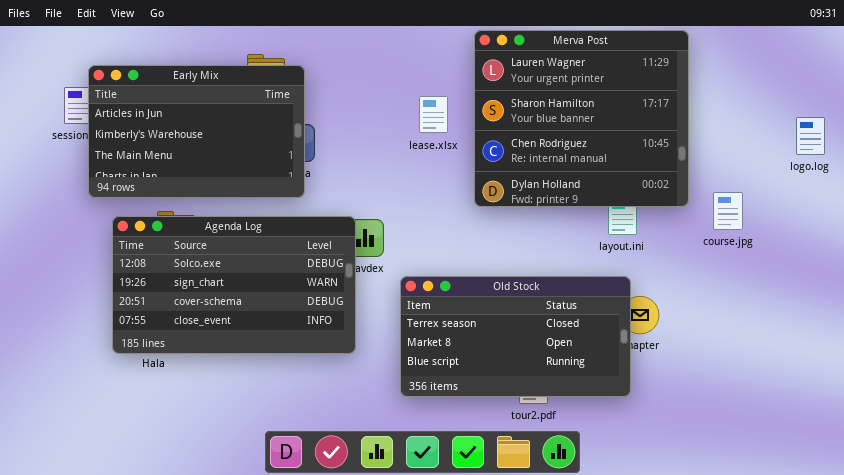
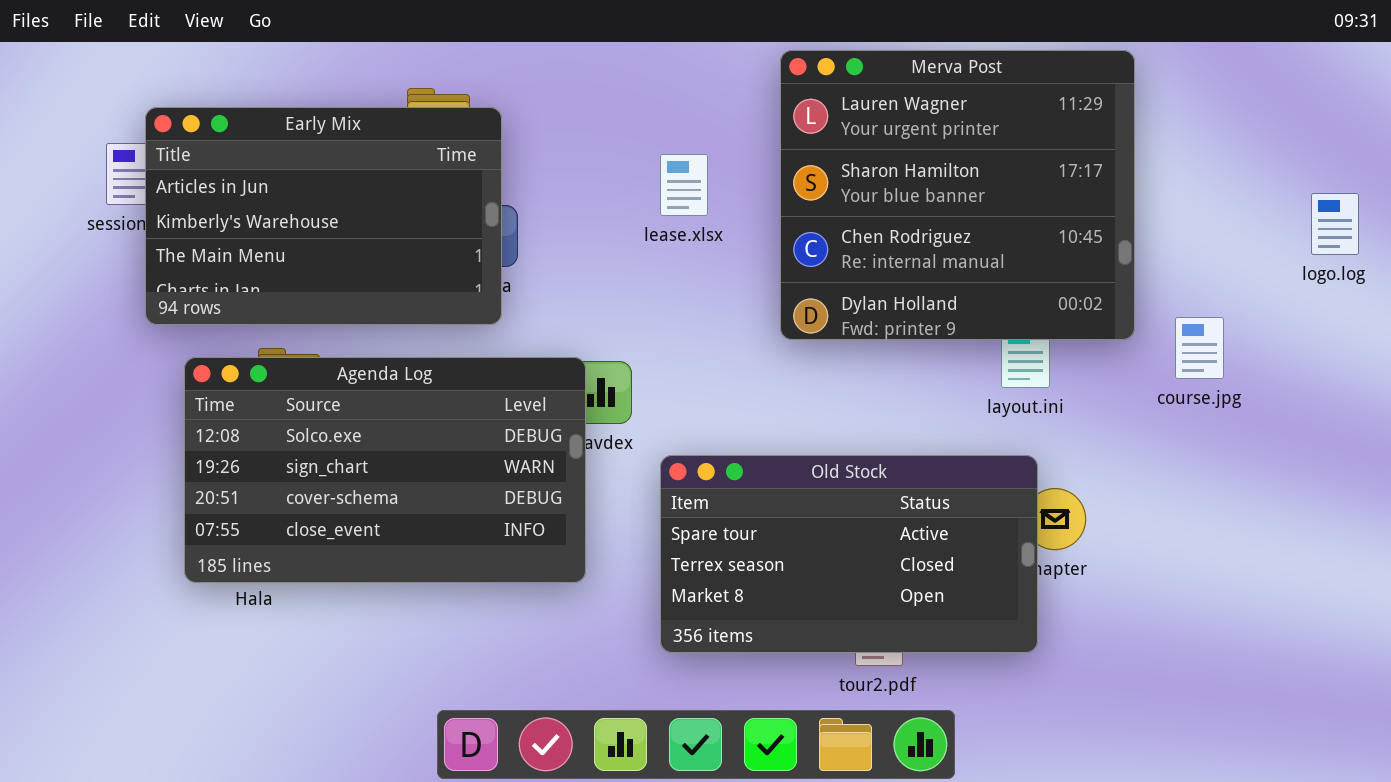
lease.xlsx: [419,96,448,133] -> [660,154,708,216], moved
Old Stock: [400,276,631,397] -> [660,455,1038,653], scrolled up 1 row

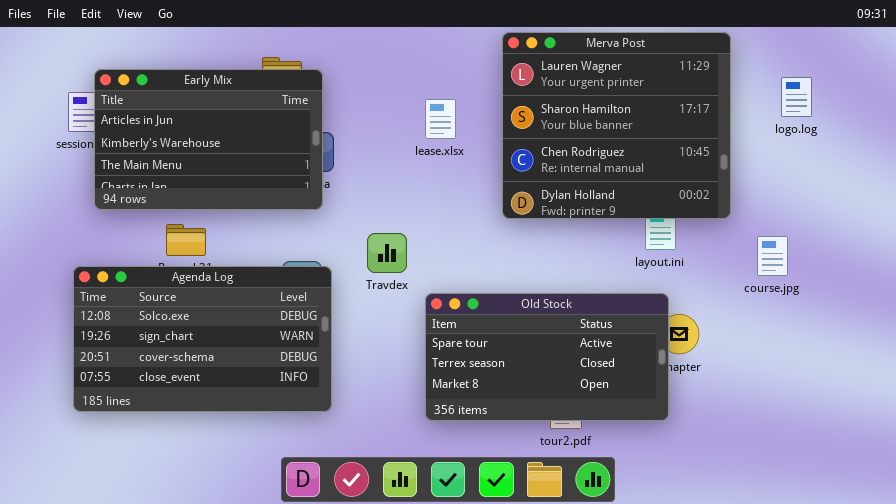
logo.log: [1311,193,1359,255] -> [781,77,812,117], moved
course.jpg: [1175,317,1224,379] -> [757,236,788,276], moved
Agenda Log: [184,357,586,583] -> [73,266,332,412], moved

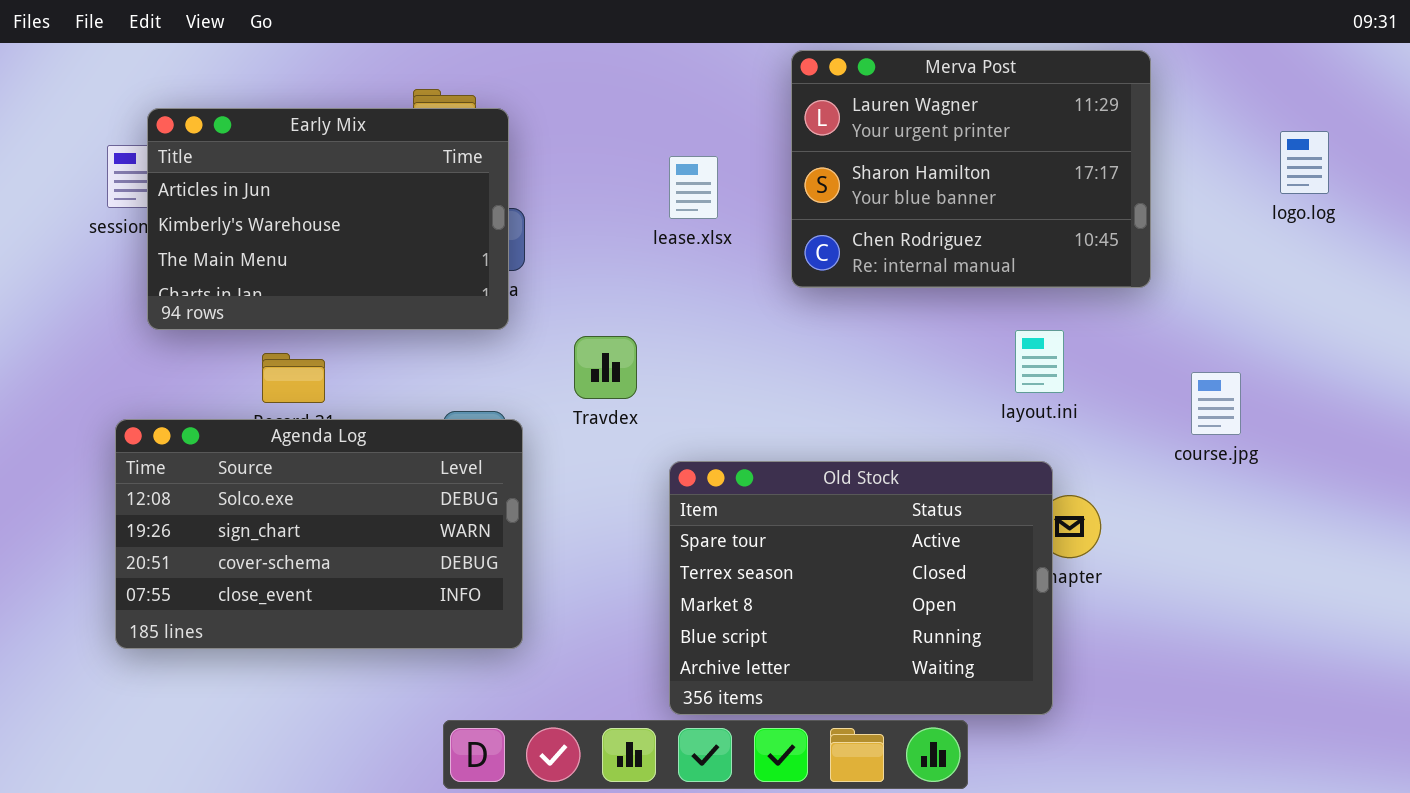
Merva Post: [502,32,731,219] -> [791,50,1151,288], resized
logo.log: [781,77,812,117] -> [1280,131,1329,194], moved
Travdex: [367,233,407,273] -> [574,336,637,399], moved
Old Stock: [425,293,669,421] -> [669,461,1053,715], resized

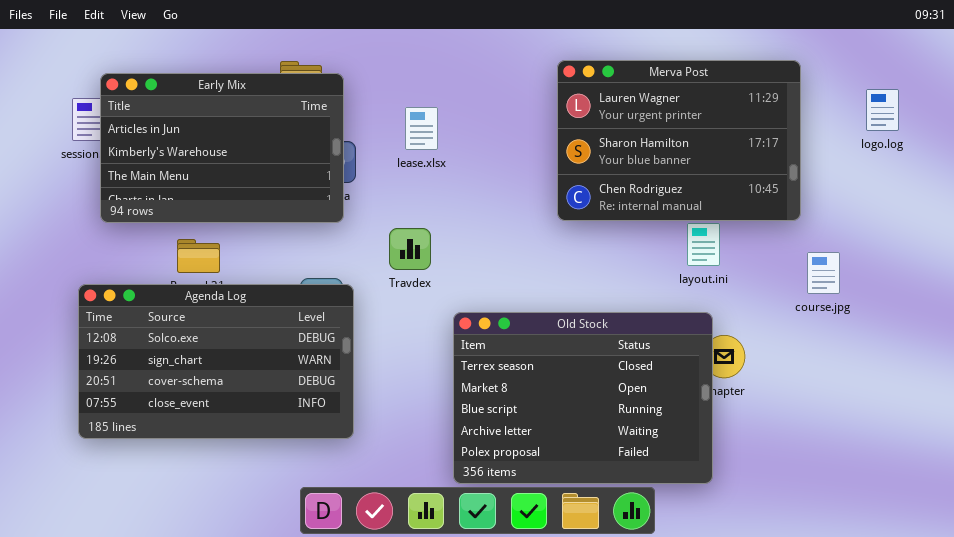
Merva Post: [791,50,1151,288] -> [557,60,801,221], moved
lease.xlsx: [669,156,718,219] -> [405,107,438,150], moved
Old Stock: [669,461,1053,715] -> [453,312,713,484], scrolled down 1 row

